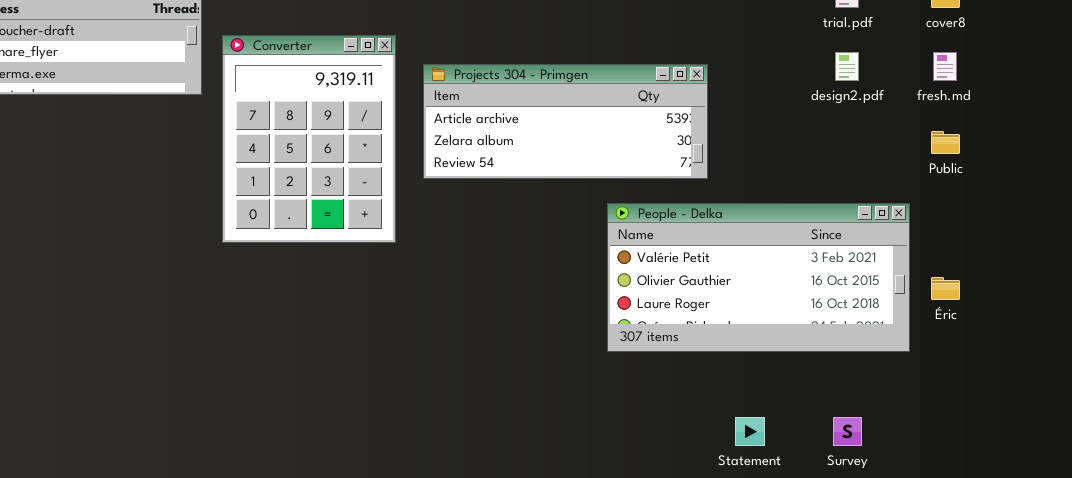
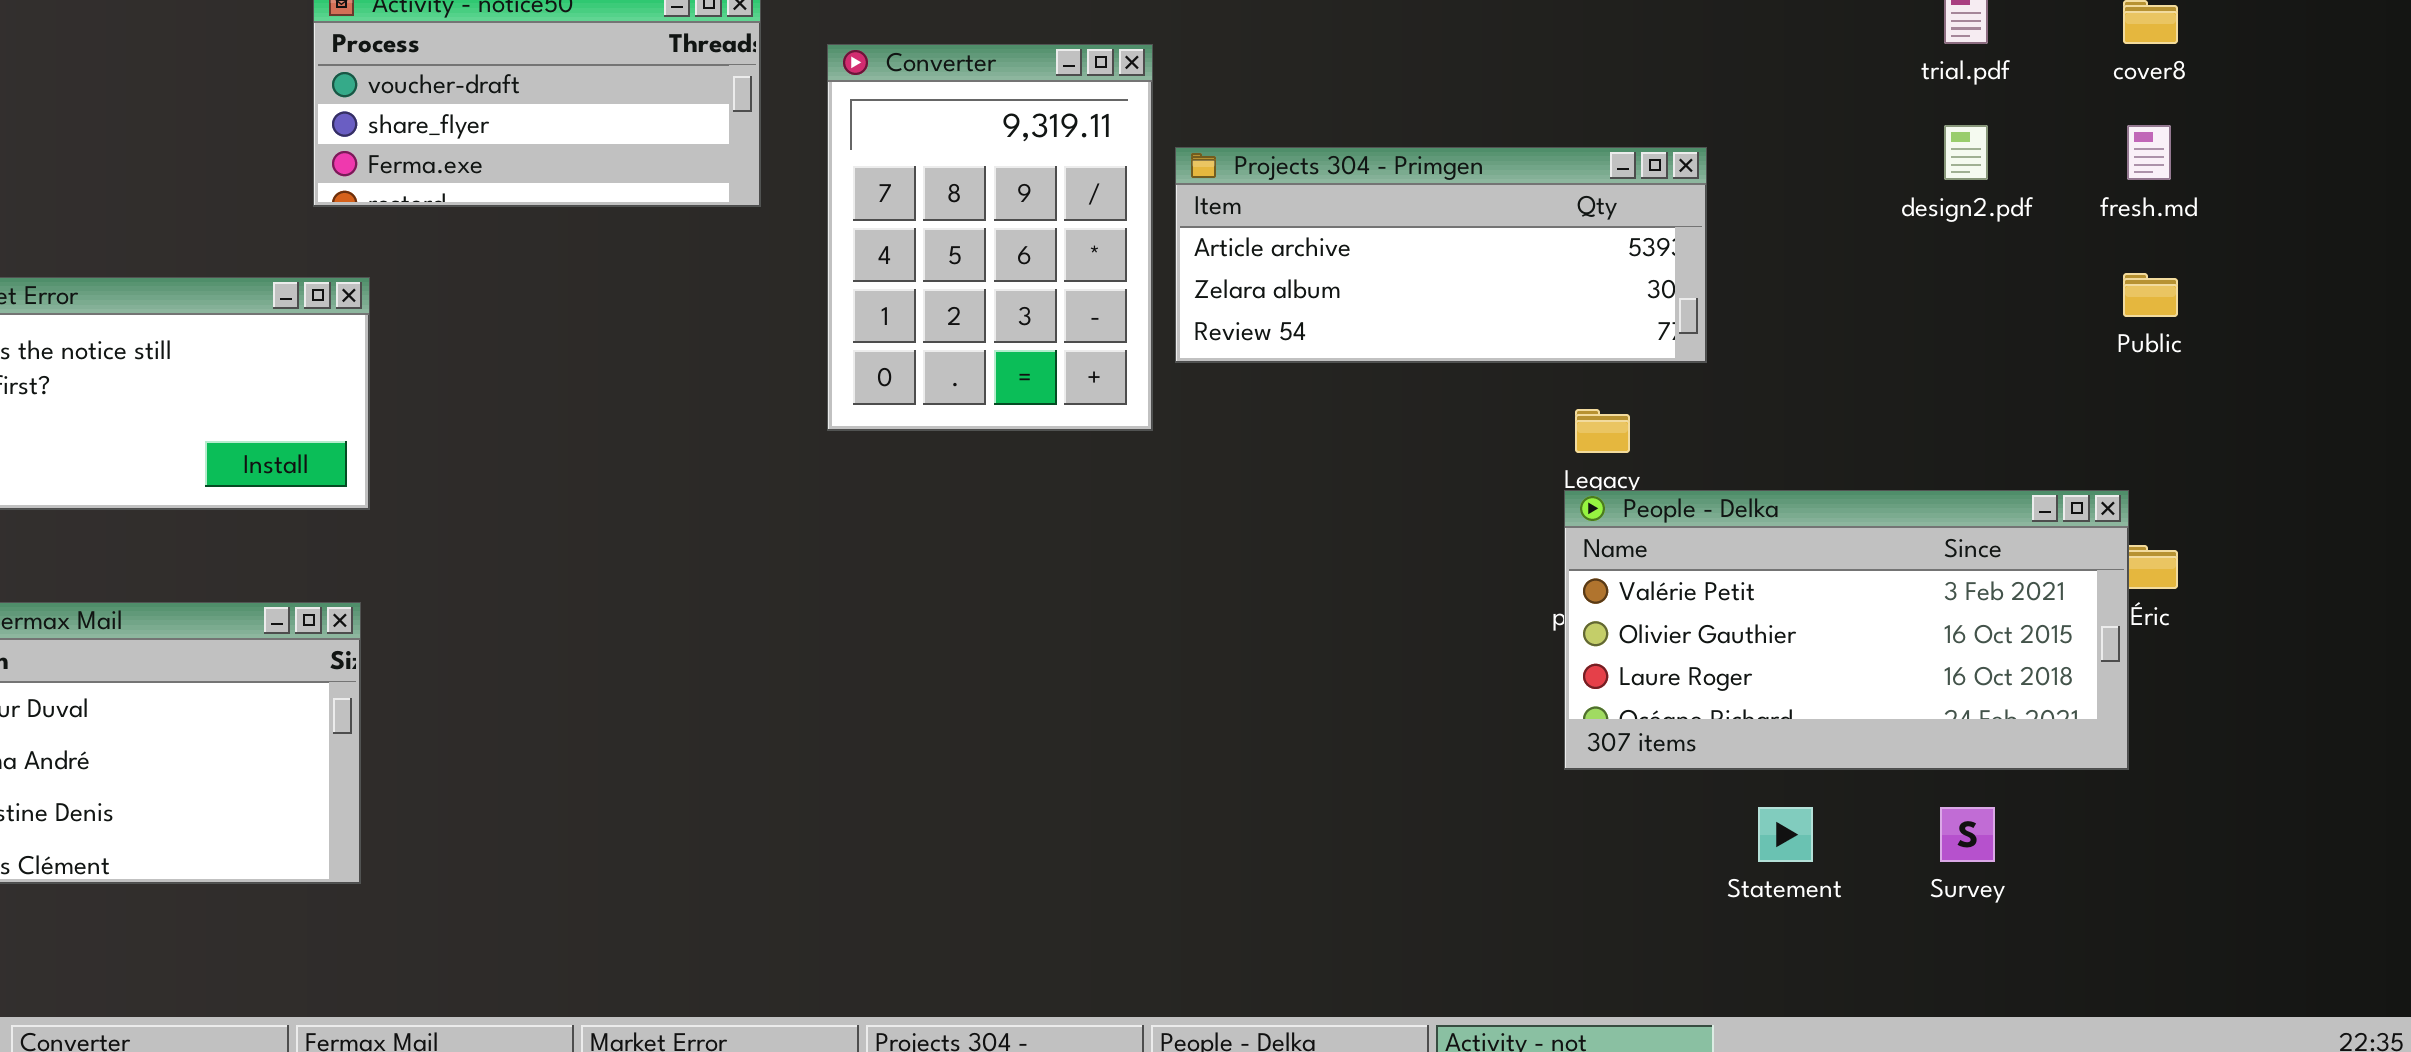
Converter: [222,35,396,243] -> [827,44,1153,431], moved
People - Delka: [607,203,910,352] -> [1564,490,2129,770], moved

